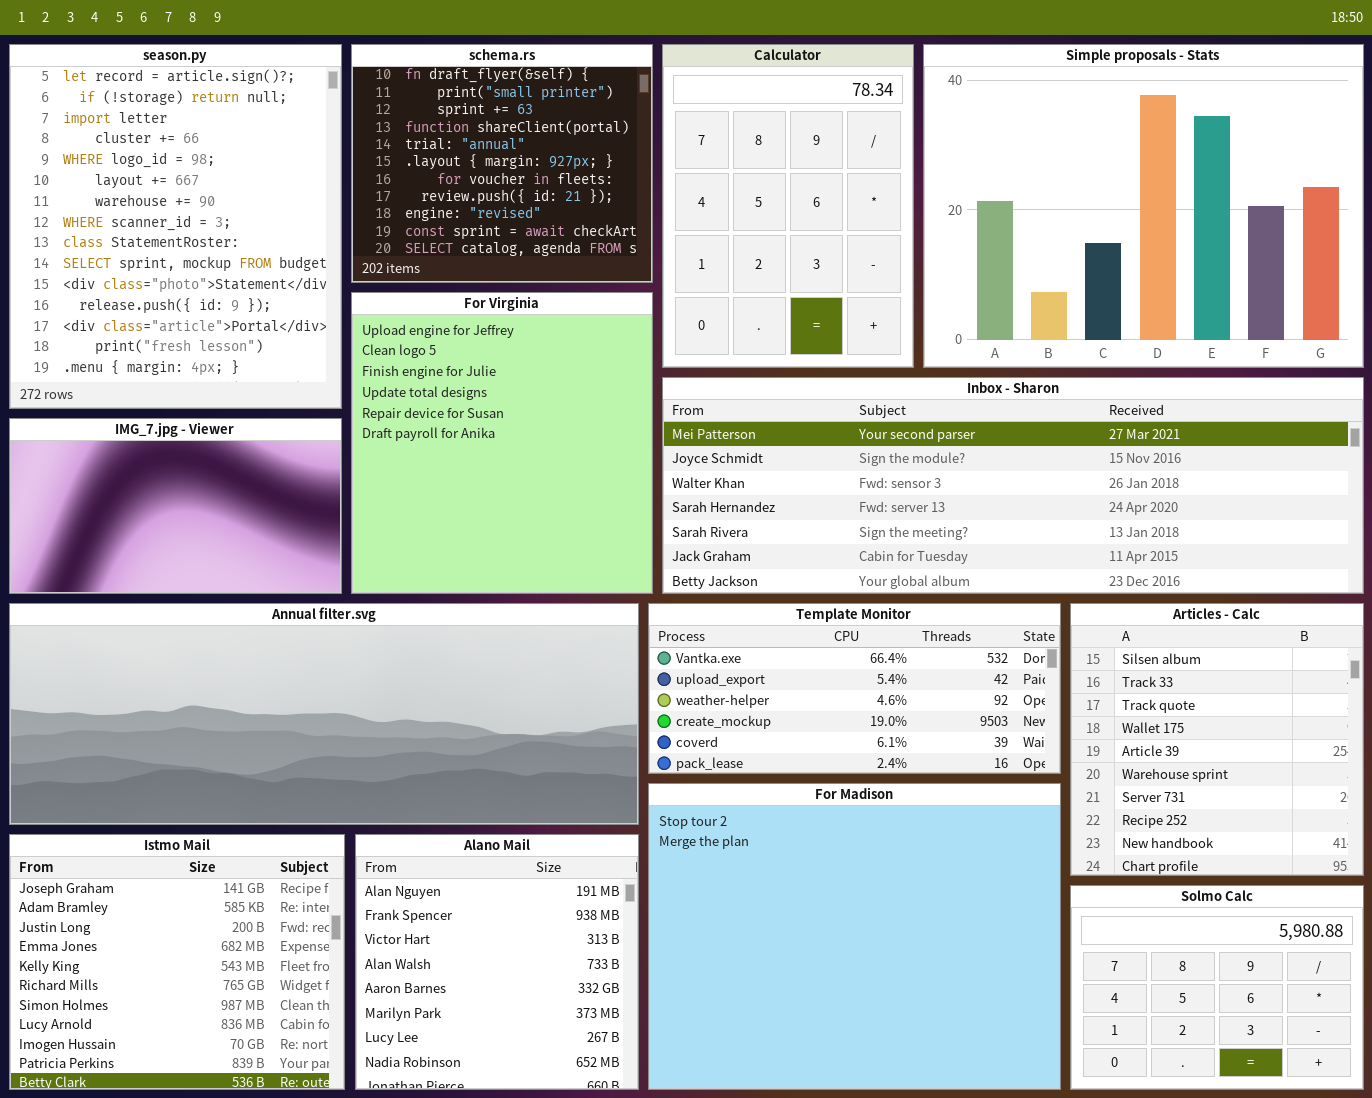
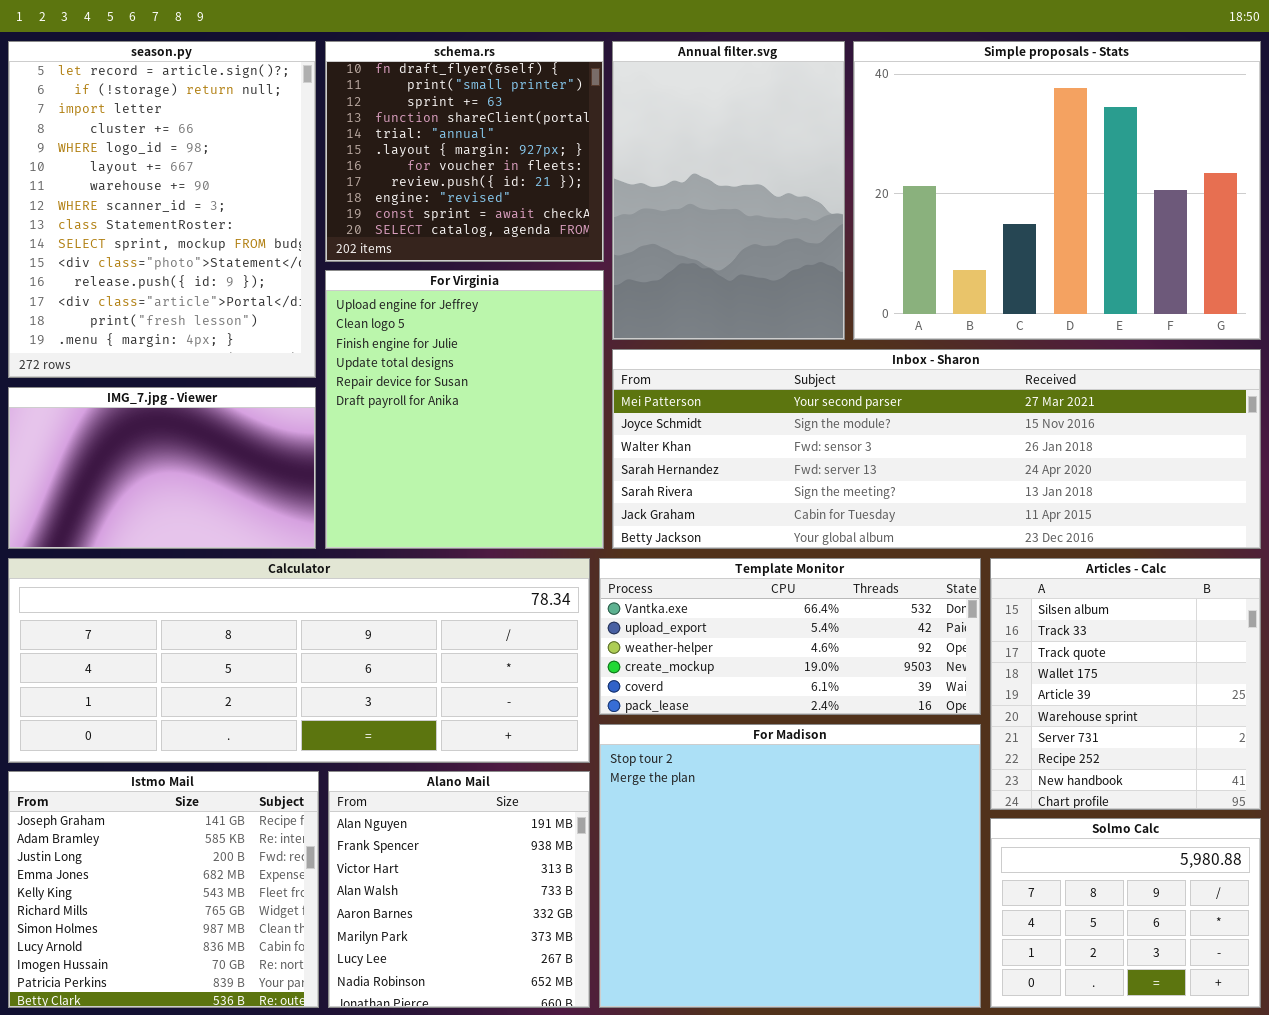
Calculator: [662,44,914,368] -> [8,558,590,763], moved, resized
Annual filter.svg: [9,603,639,825] -> [612,41,845,340], moved, resized

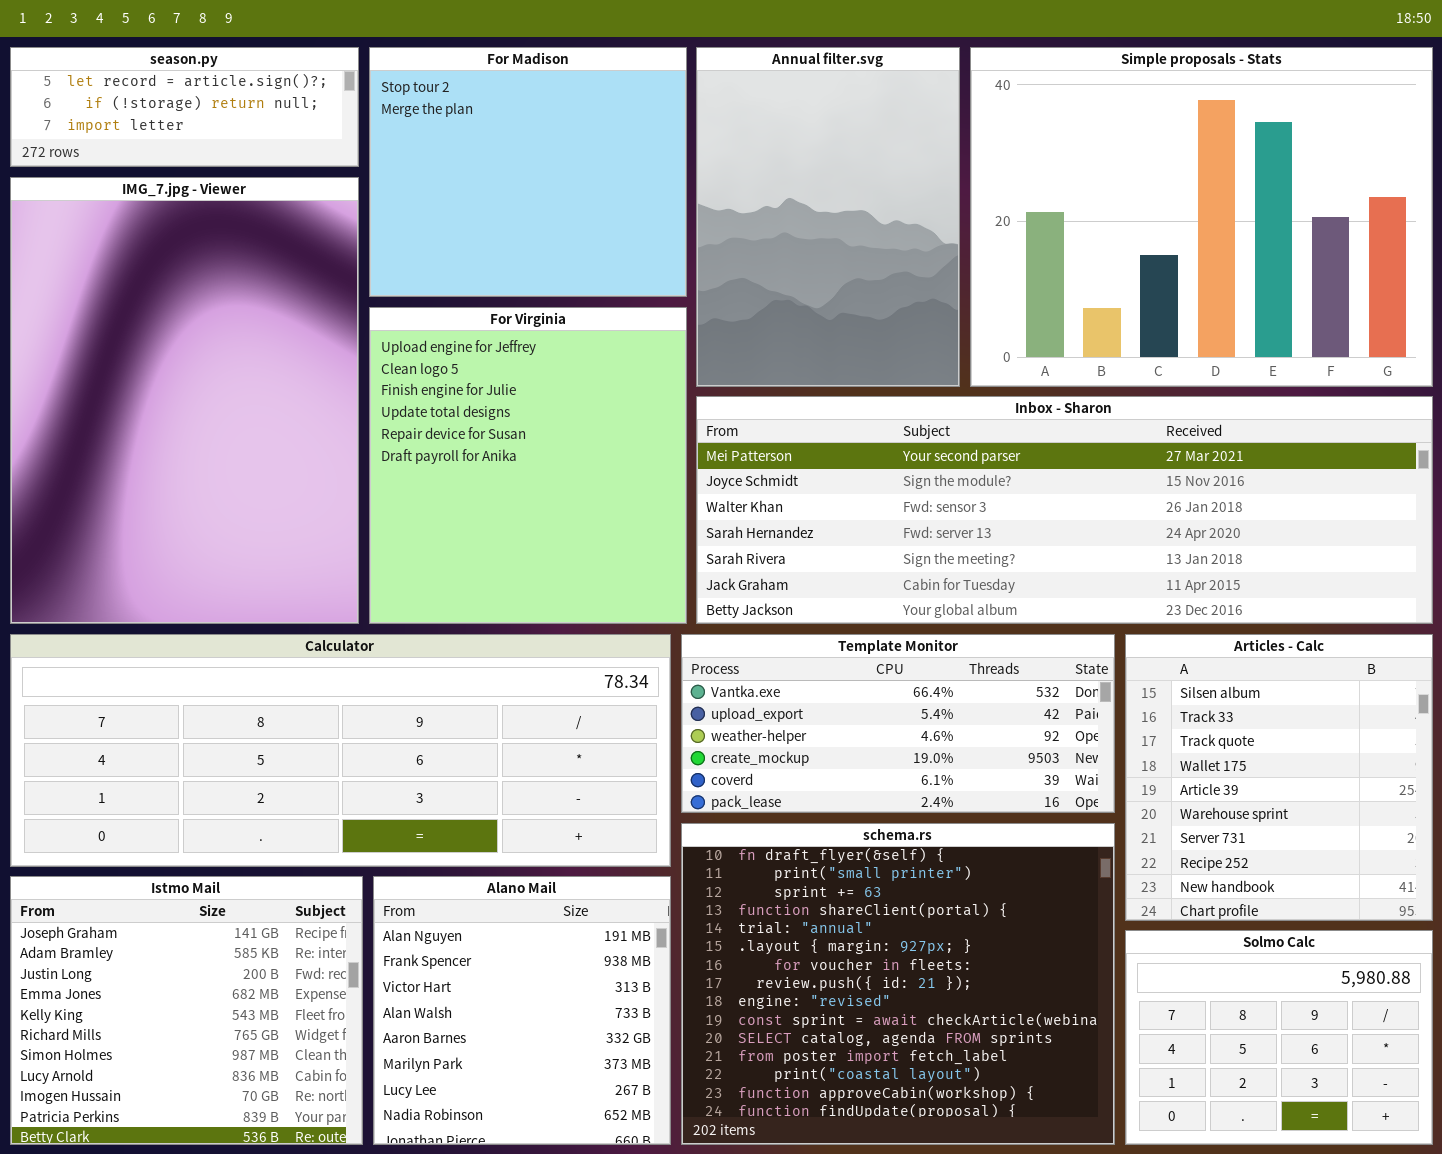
season.py: [8,41,316,378] -> [10,47,359,167], resized
schema.rs: [325,41,604,262] -> [681,823,1115,1145], moved, resized
IMG_7.jpg - Viewer: [8,387,316,549] -> [10,177,359,624], resized
For Madison: [599,724,981,1008] -> [369,47,687,297], moved, resized

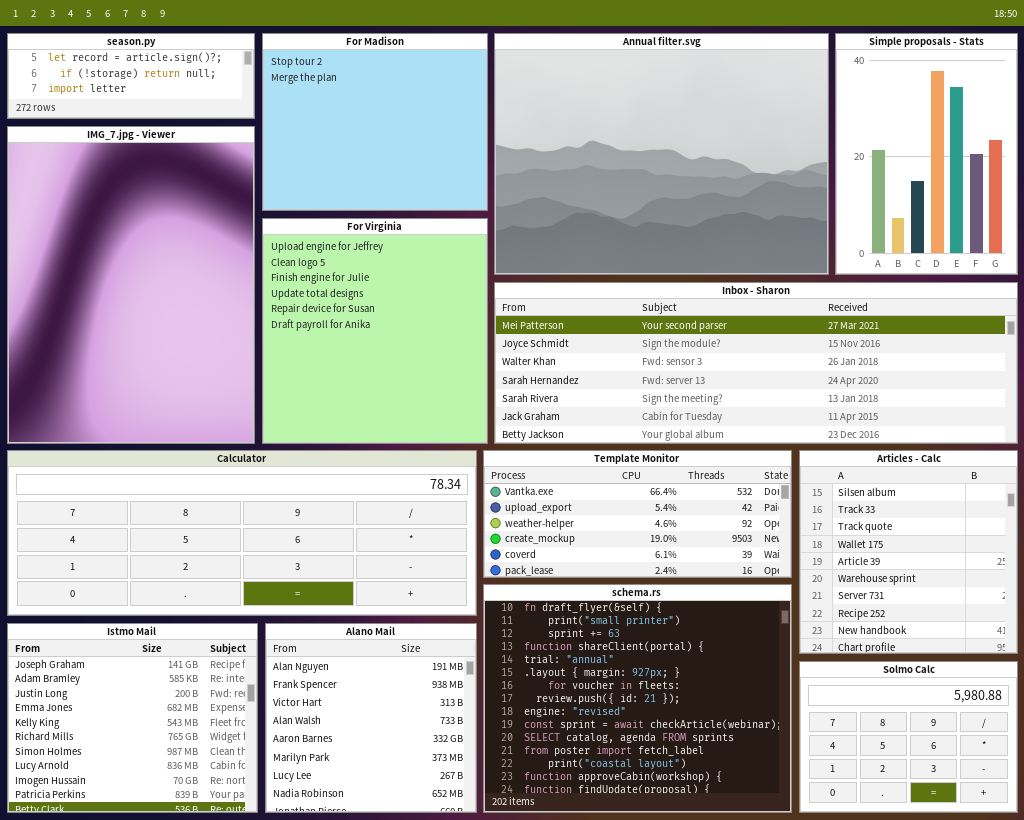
Annual filter.svg: [696,47,960,387] -> [494,33,829,275], resized
Simple proposals - Stats: [970,47,1433,387] -> [835,33,1018,275], resized

